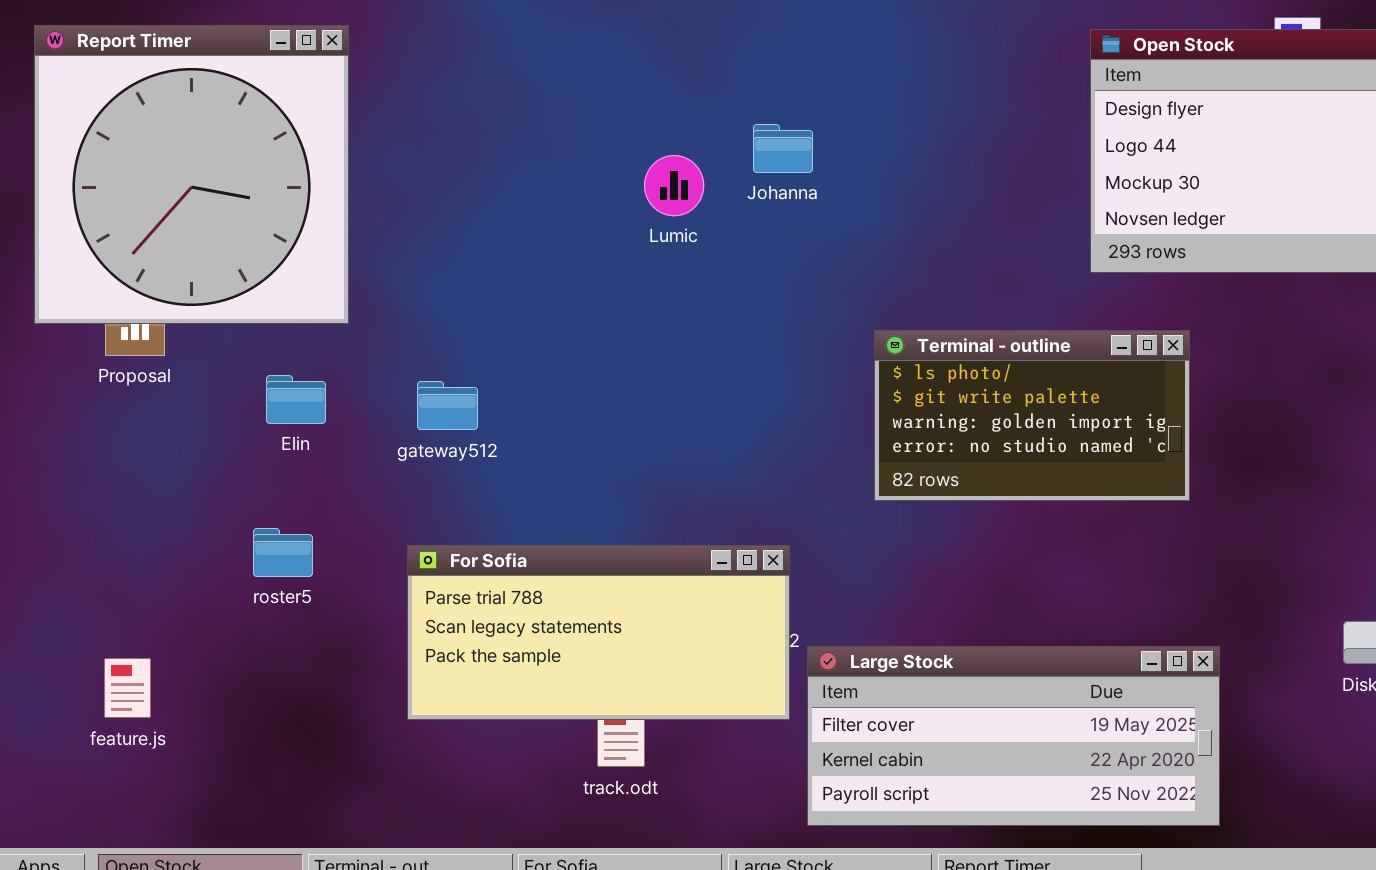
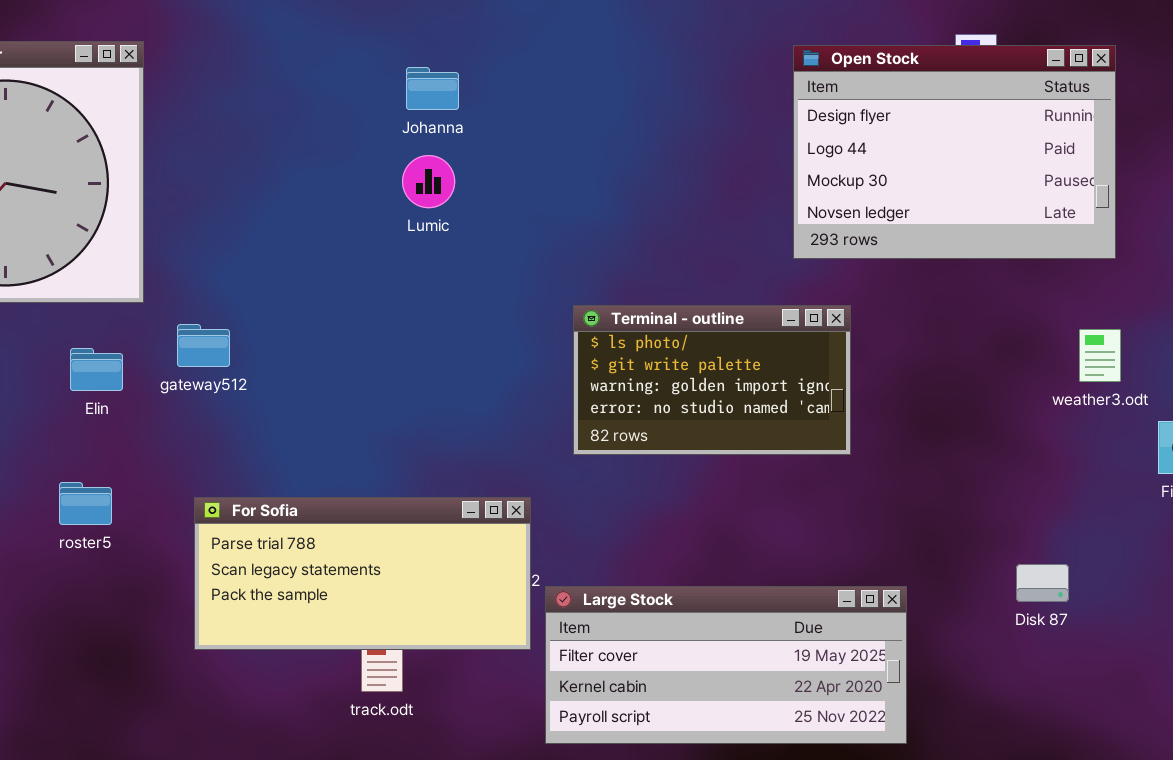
Johanna: [753,124,813,173] -> [406,67,459,110], moved
Terminal - outline: [874,330,1190,501] -> [573,305,851,455], moved
gateway512: [417,381,478,430] -> [177,324,230,367], moved

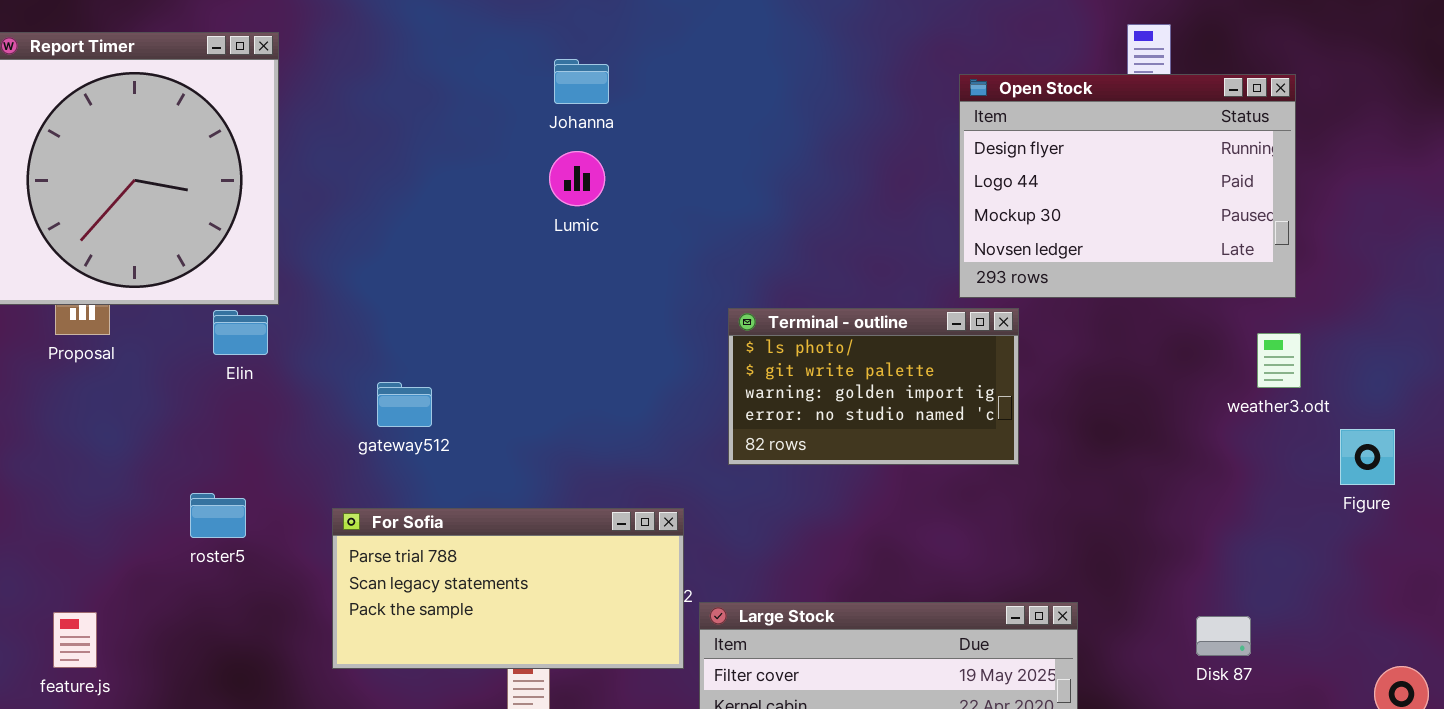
Open Stock: [793,45,1116,259] -> [959,74,1296,298], moved
gateway512: [177,324,230,367] -> [377,382,432,427], moved
Elin: [70,348,123,391] -> [213,310,268,355], moved
Disk 87: [1016,564,1069,602] -> [1196,616,1251,656], moved

